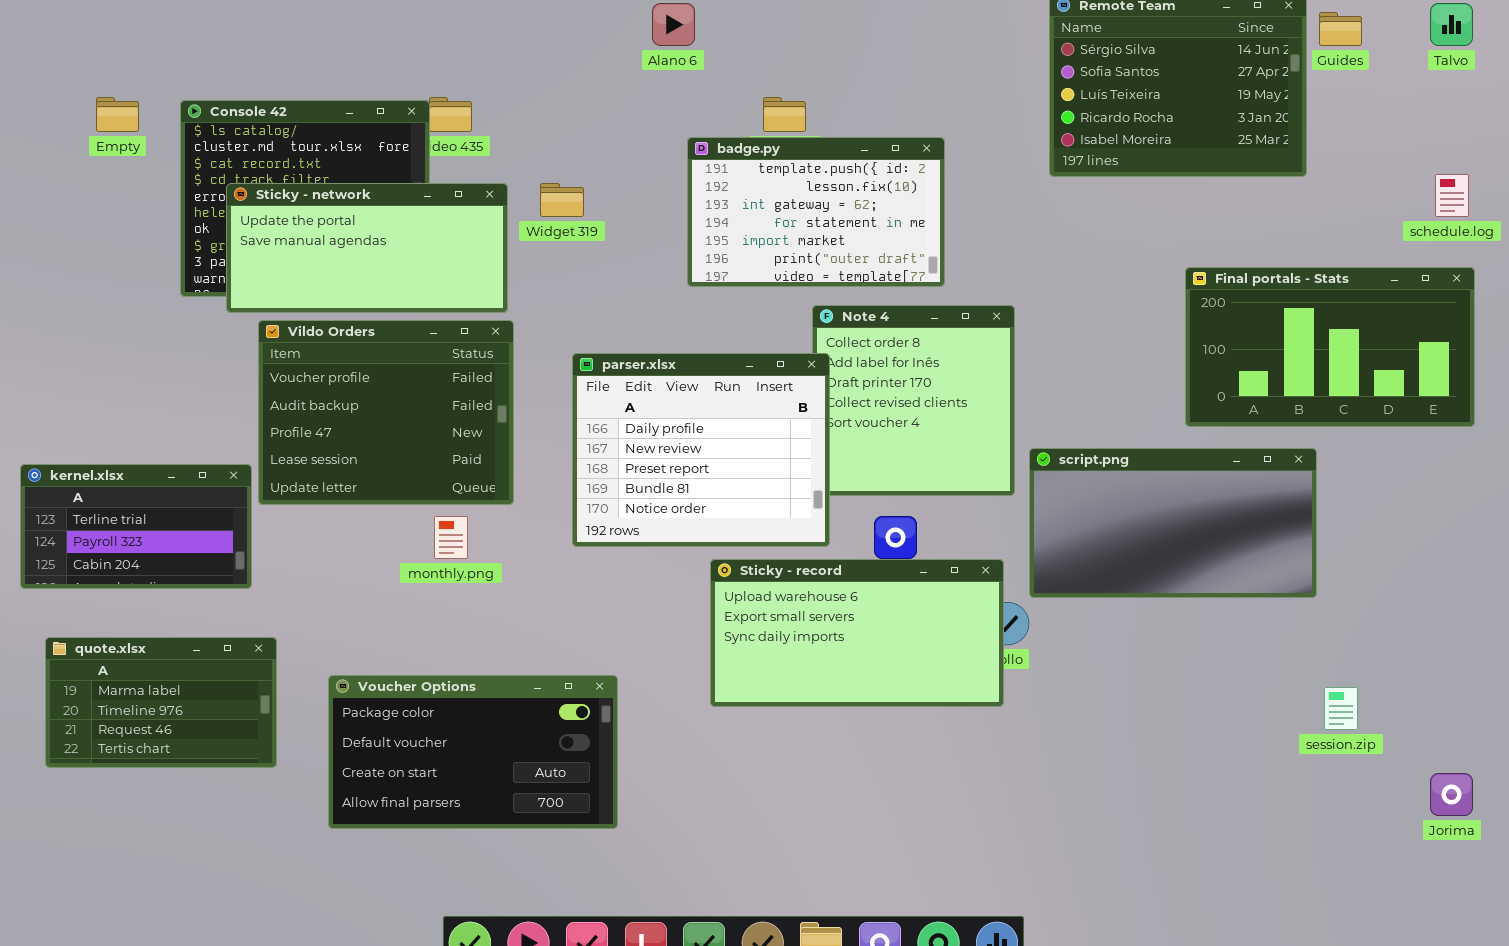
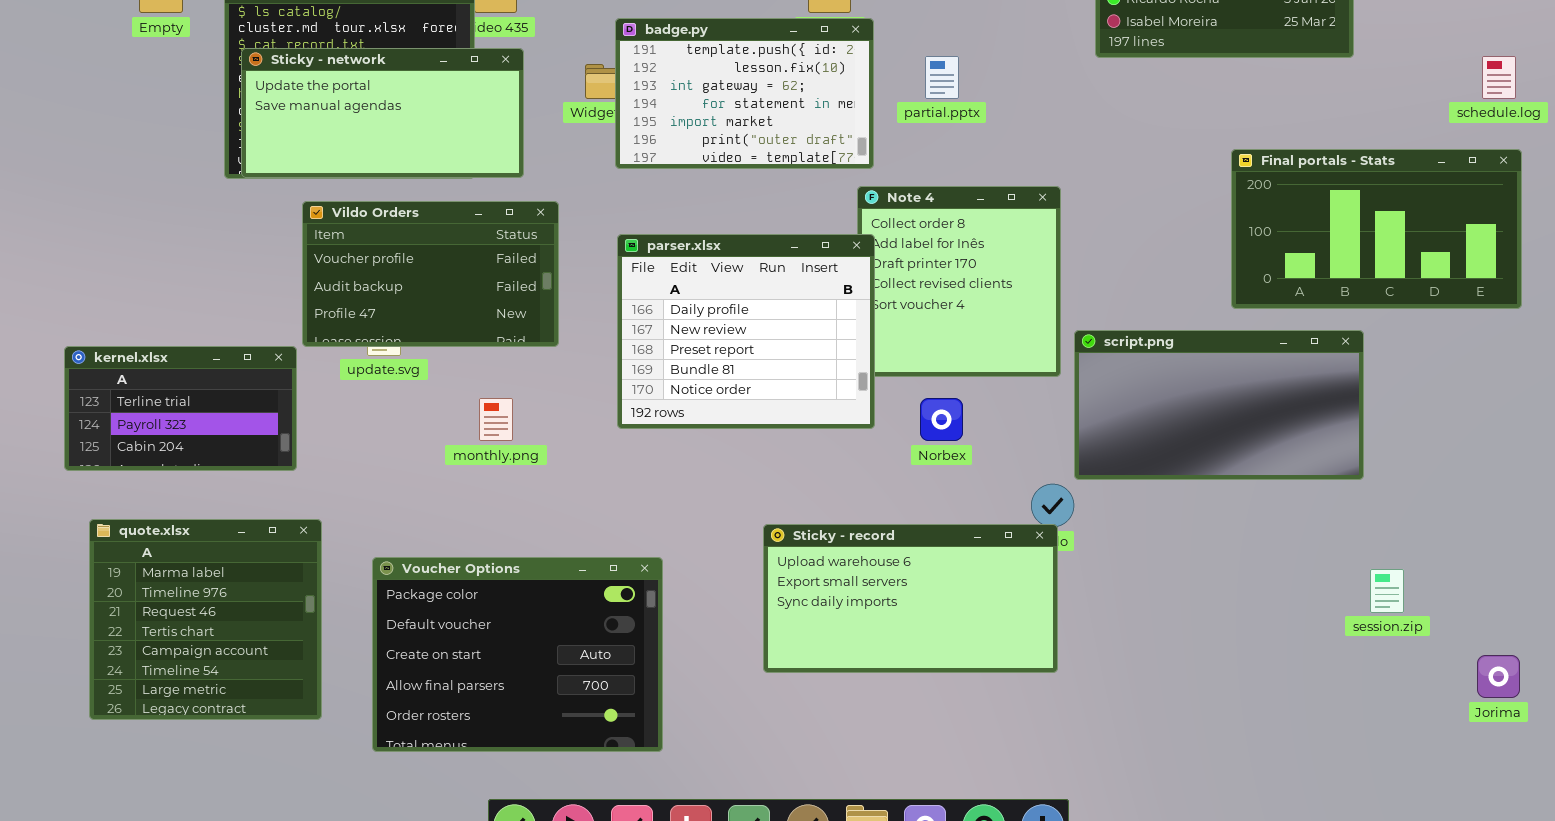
badge.py: [687,137,945,287] -> [615,18,874,169], moved
Sticky - network: [226,183,508,313] -> [241,48,524,178], moved
Vildo Orders: [258,320,514,505] -> [302,201,559,347], resized
Sticky - record: [710,559,1004,707] -> [763,524,1058,673], moved
quote.xlsx: [45,637,277,768] -> [89,519,322,720], resized
Voucher Options: [328,675,618,829] -> [372,557,663,752], resized

